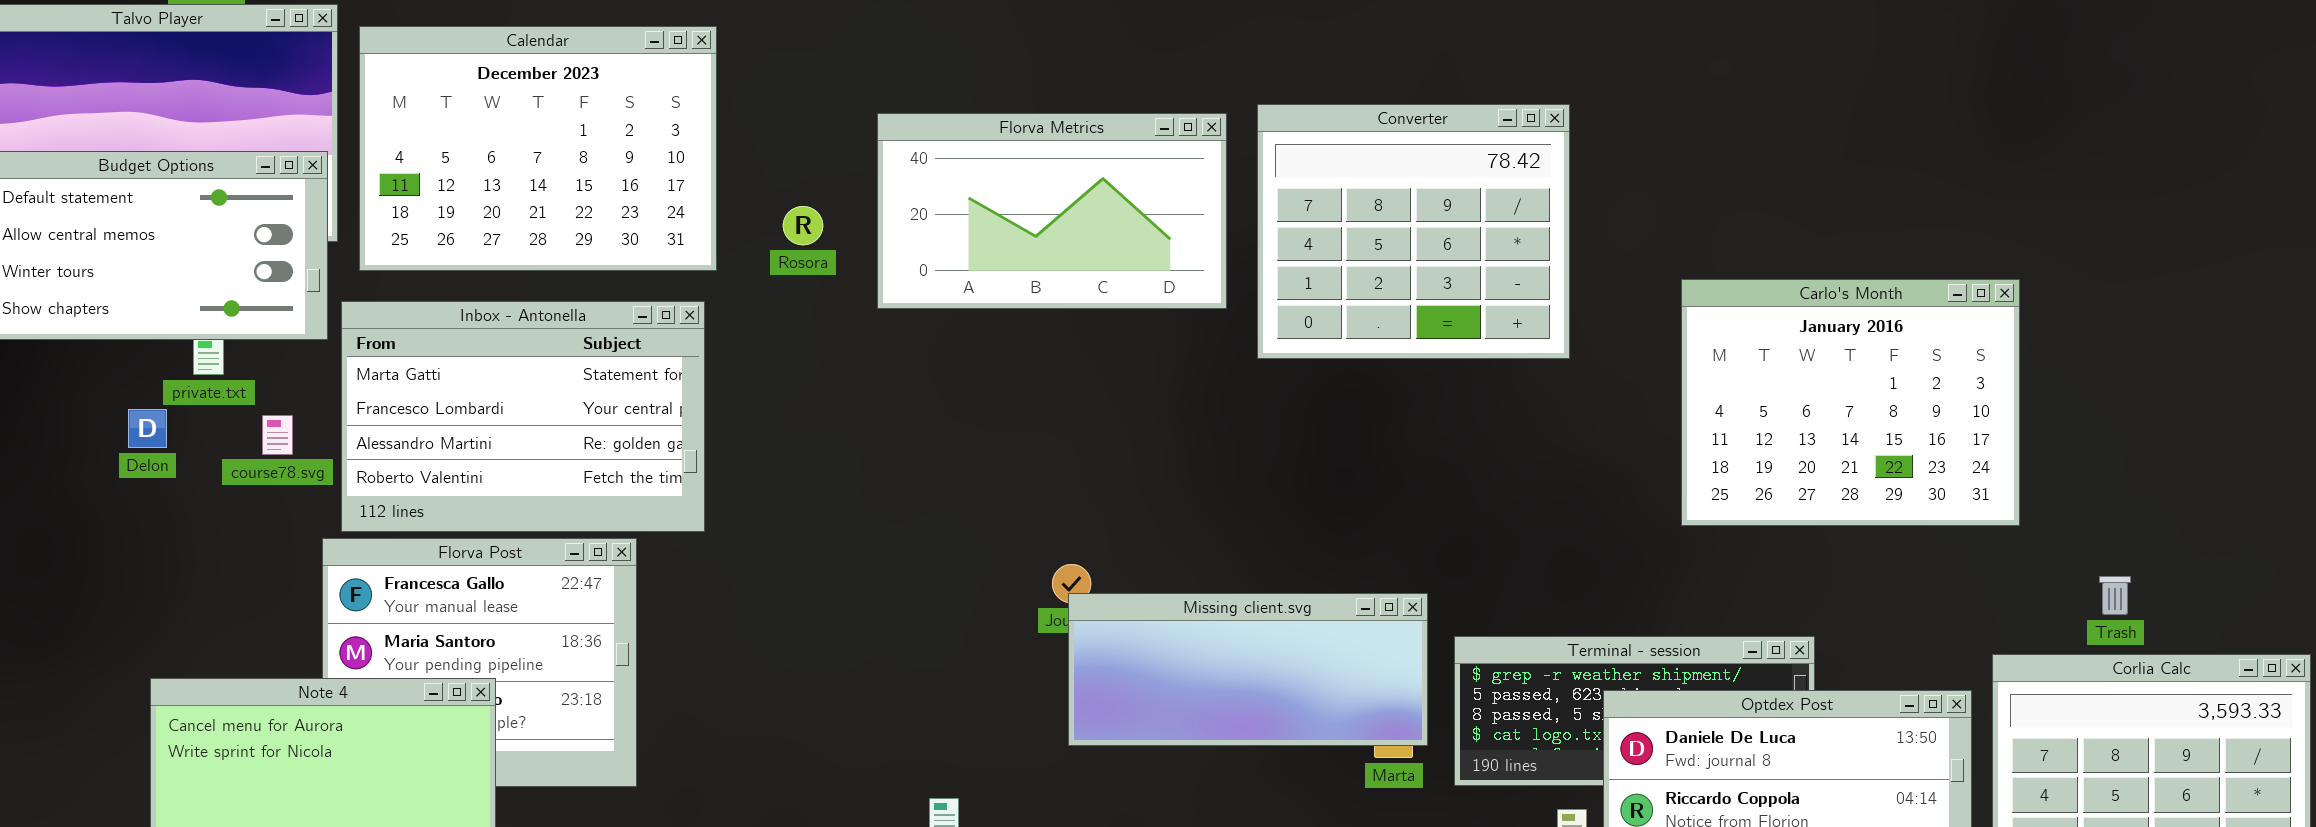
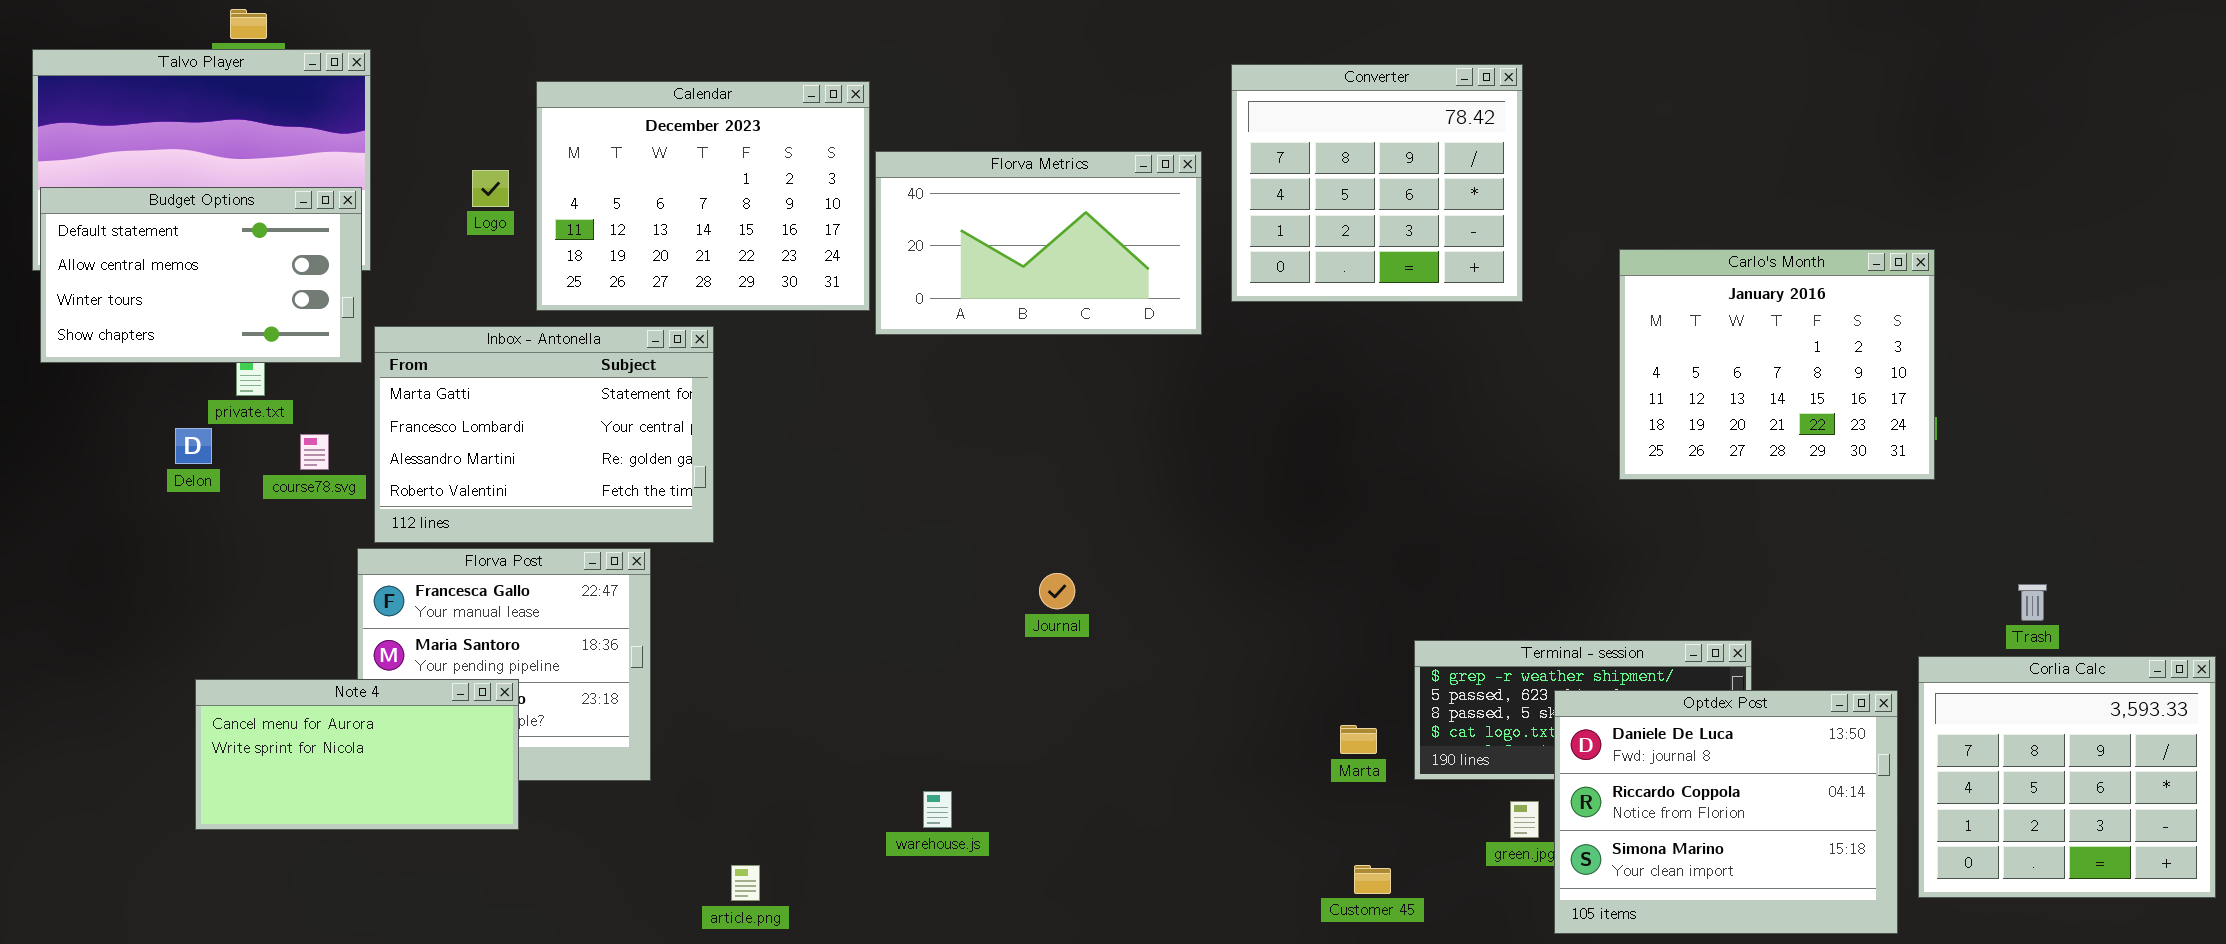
Calendar: [359,26,717,271] -> [536,81,870,311], moved
Converter: [1257,104,1570,359] -> [1231,64,1523,302], moved
Carlo's Month: [1681,279,2020,526] -> [1619,249,1935,480], moved
Missing client.svg: [1068,593,1428,746] -> none, closed

